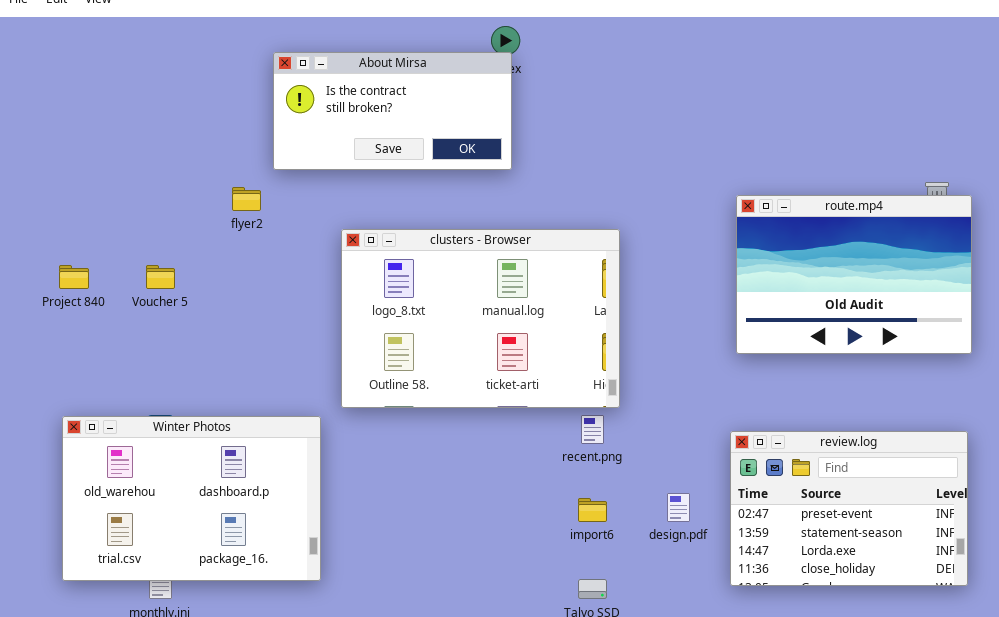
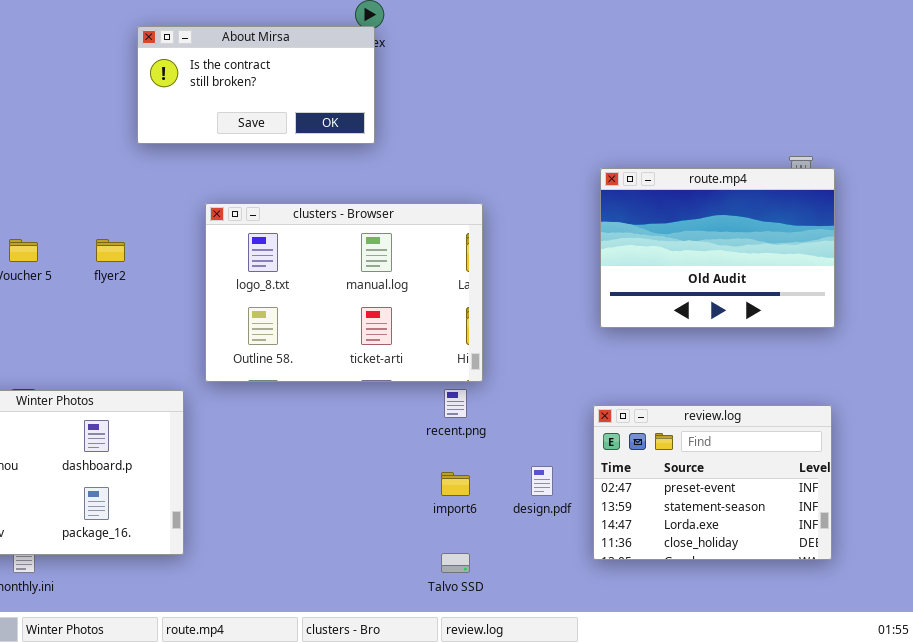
flyer2: [232,187,261,211] -> [96,239,125,262], moved

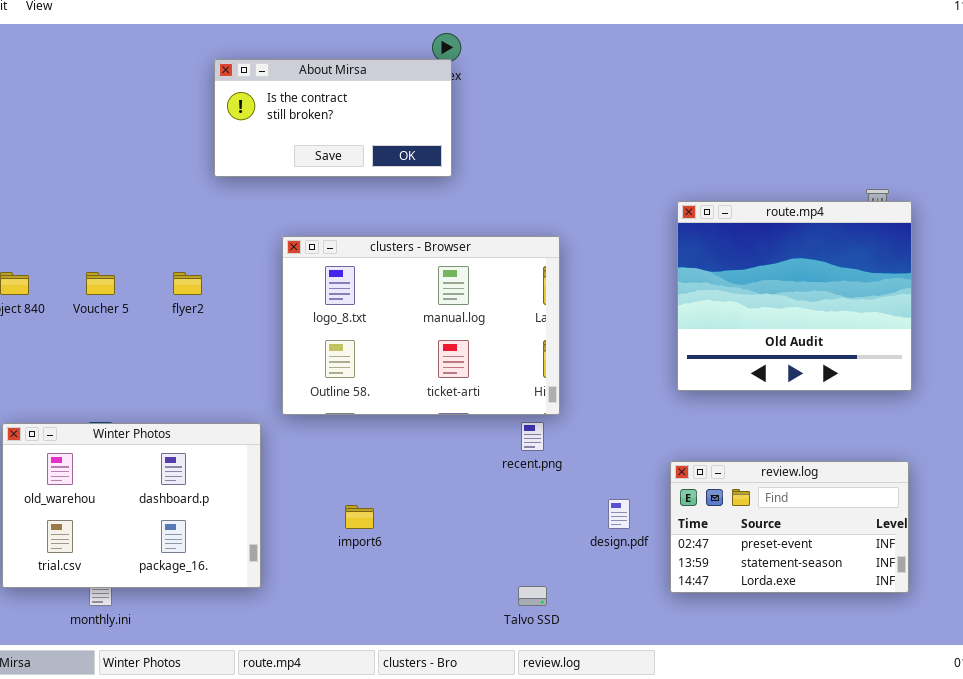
route.mp4: [600,168,835,328] -> [677,201,912,391], resized
review.log: [593,405,832,560] -> [670,461,909,593], resized
import6: [441,472,470,496] -> [345,505,374,529], moved

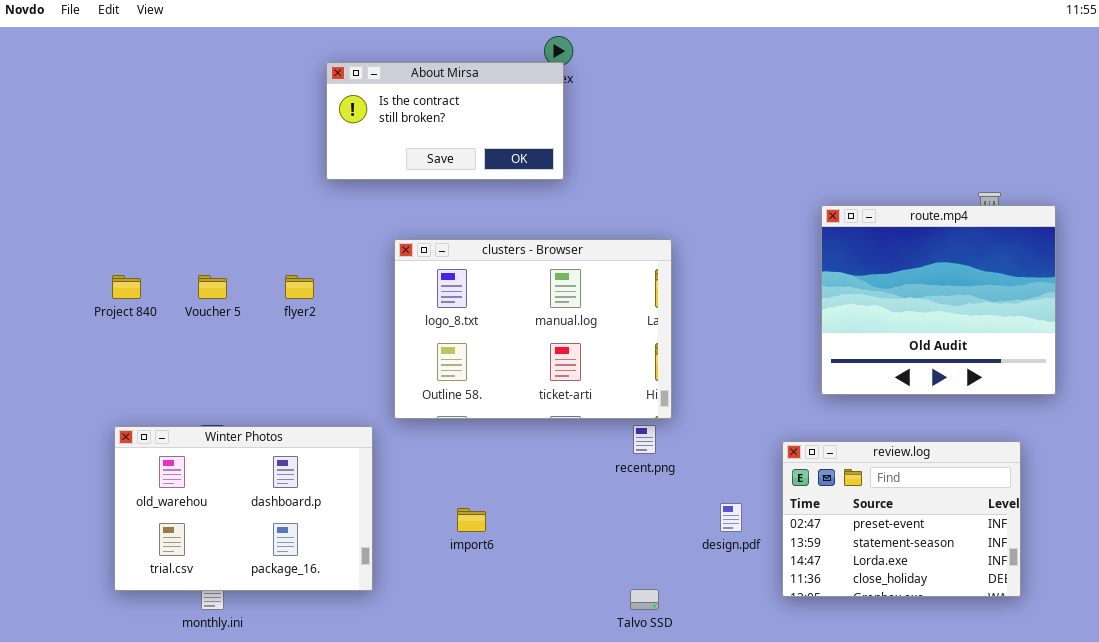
route.mp4: [677,201,912,391] -> [821,205,1056,395], moved
review.log: [670,461,909,593] -> [782,441,1021,597], resized

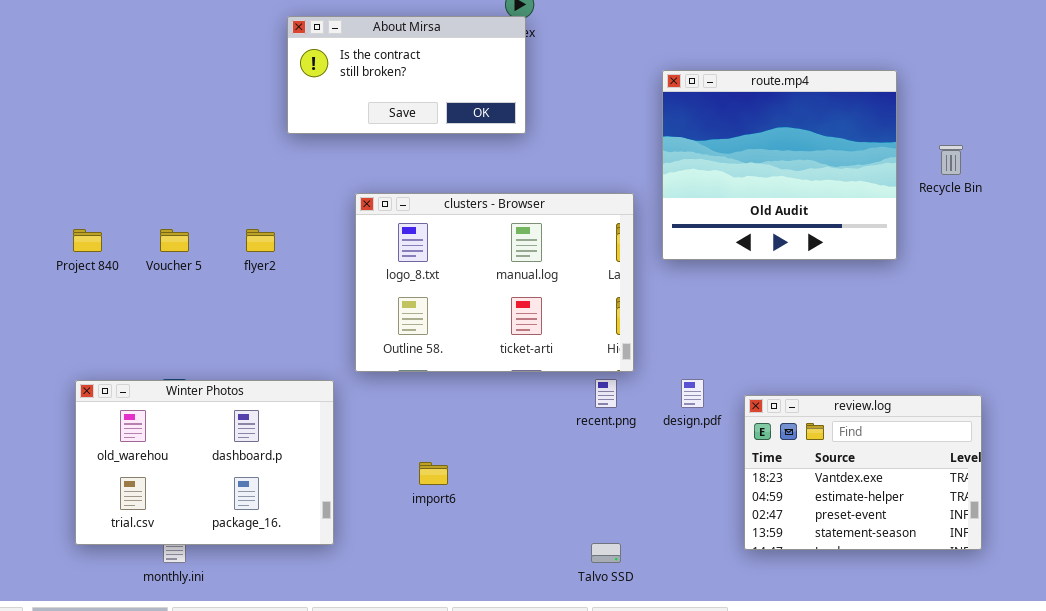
route.mp4: [821,205,1056,395] -> [662,70,897,260], moved
review.log: [782,441,1021,597] -> [744,395,982,550], scrolled up 2 rows
design.pdf: [720,503,742,532] -> [681,379,704,408], moved

